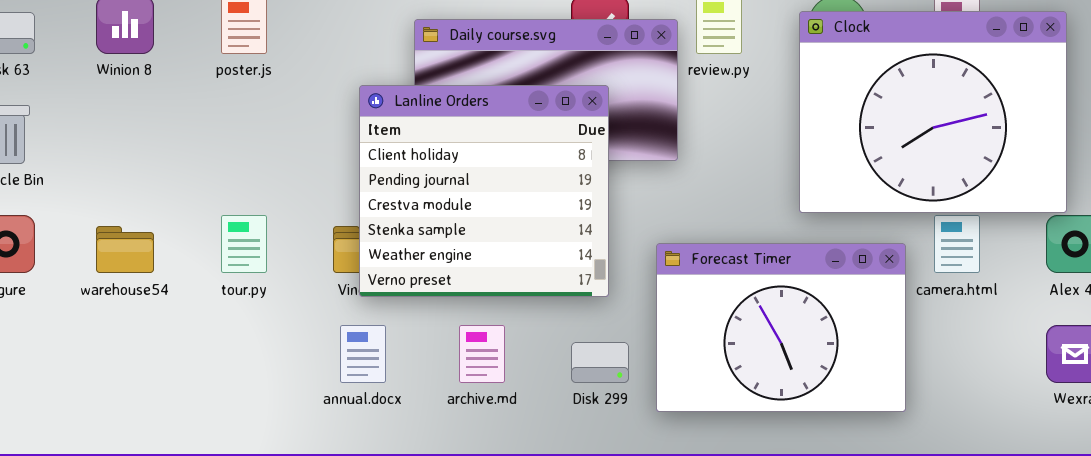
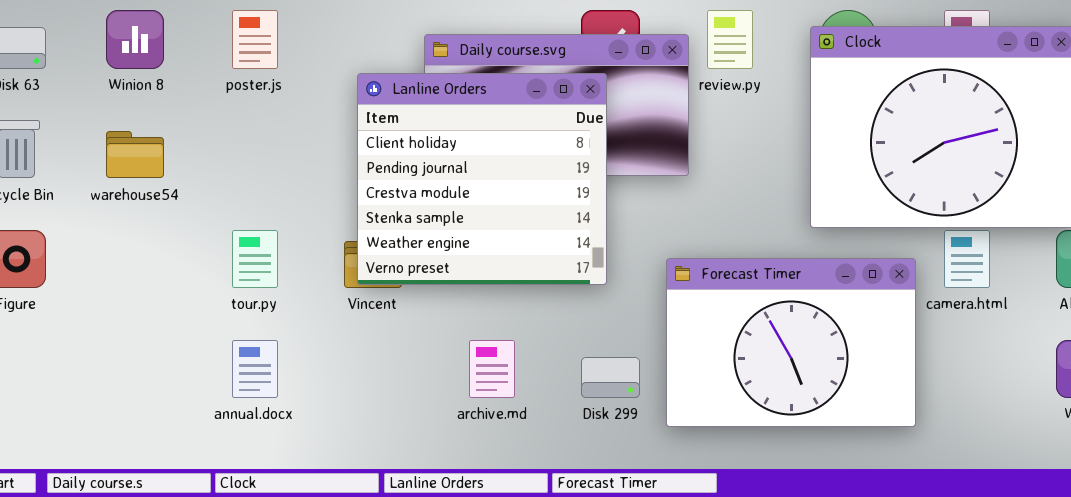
Lanline Orders: [359,85,609,297] -> [357,73,607,285], moved
warehouse54: [96,226,154,273] -> [106,131,164,178], moved
annual.docx: [340,325,386,383] -> [232,340,278,398], moved

